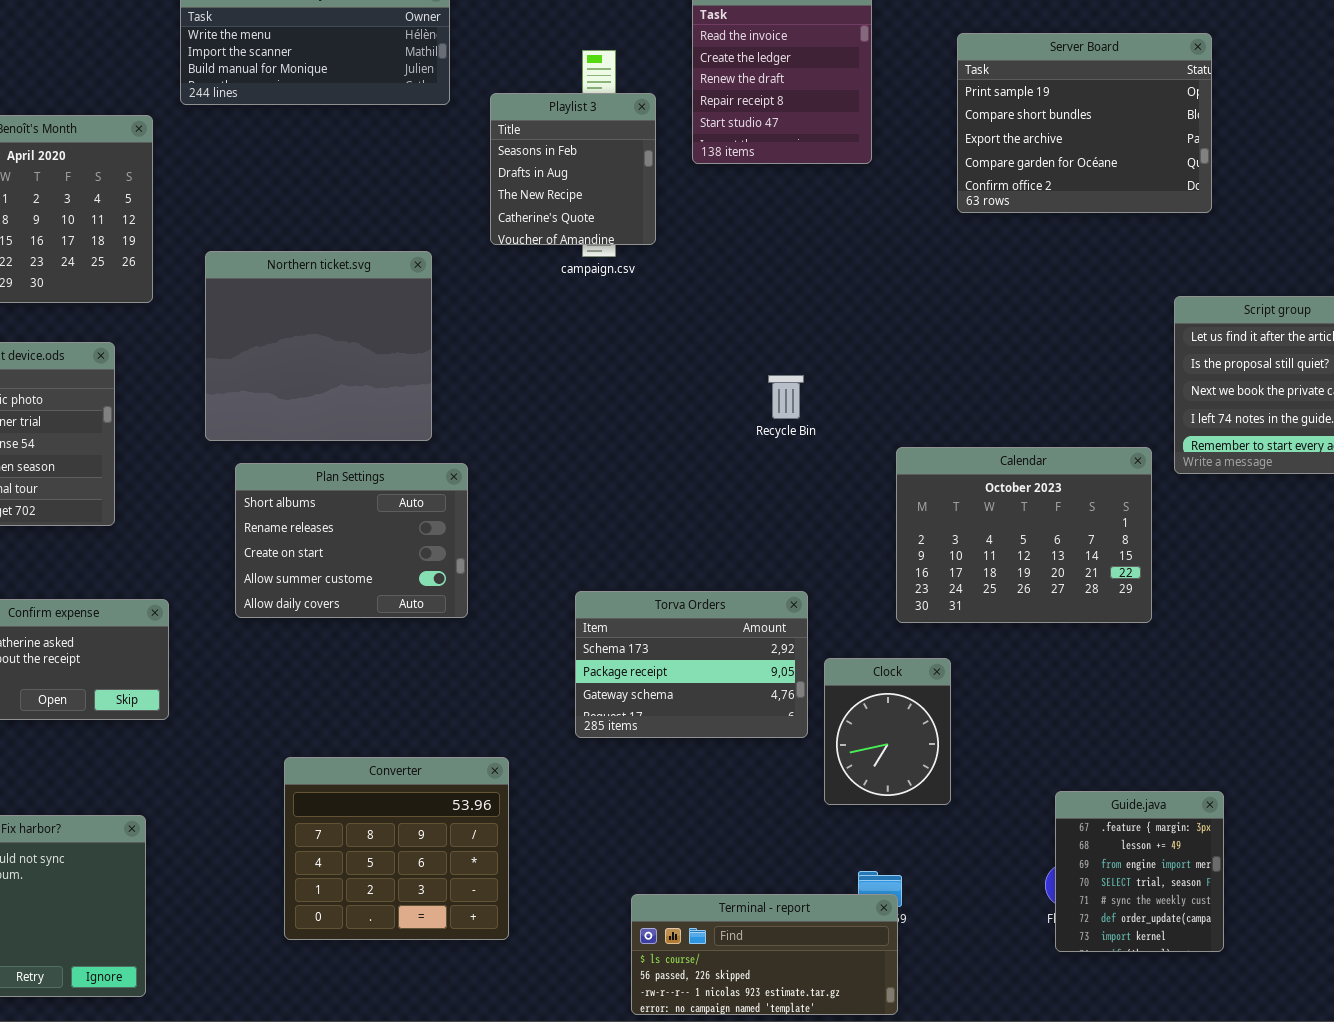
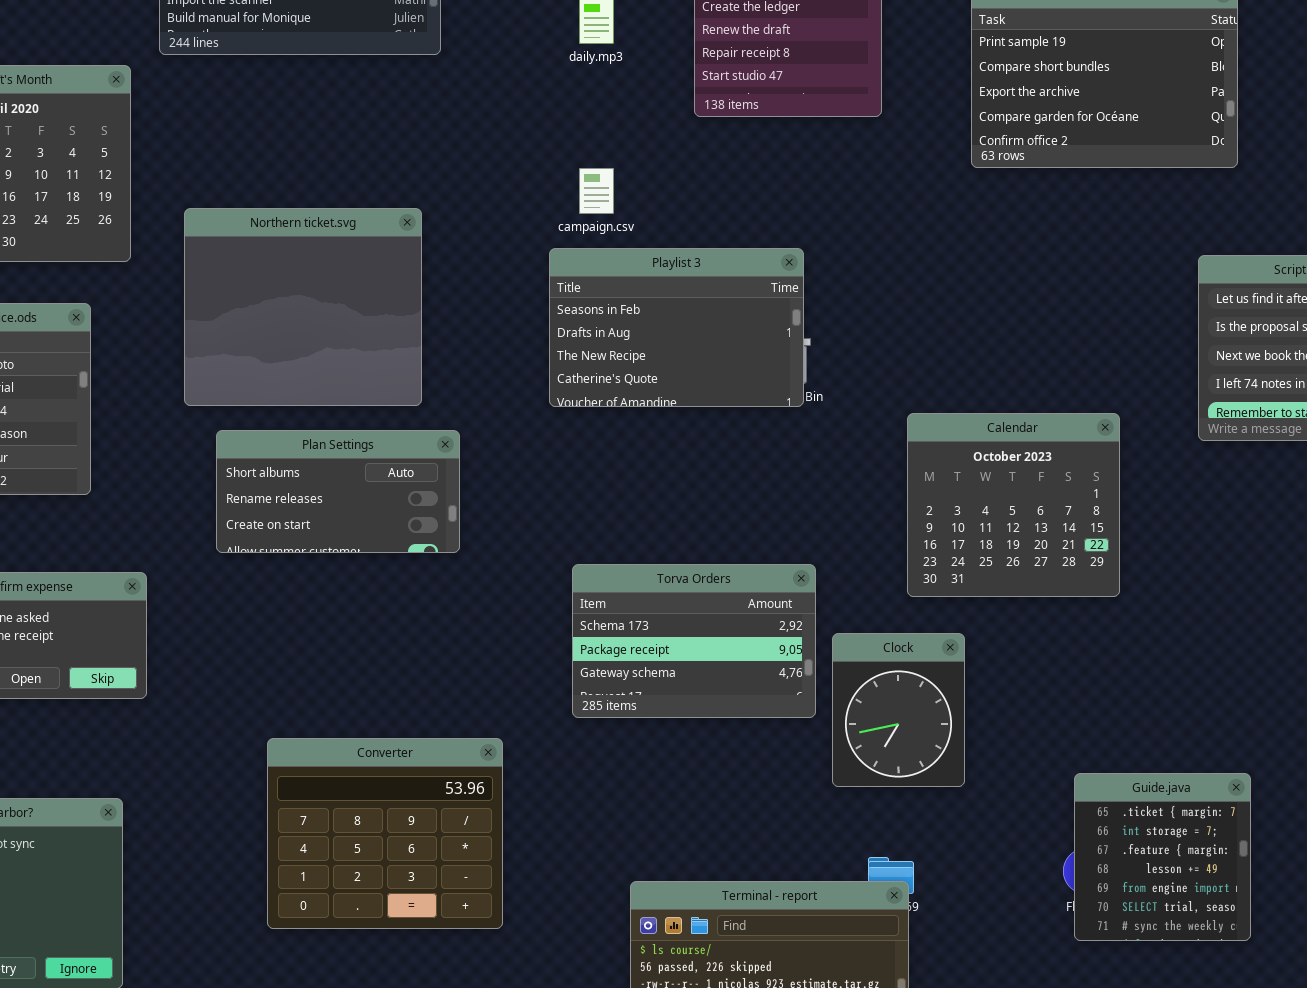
Playlist 3: [490,93,656,245] -> [549,248,804,407], moved, resized
Calendar: [896,447,1152,623] -> [907,413,1120,597], resized
Plan Settings: [235,463,468,618] -> [216,430,460,553], resized
Guide.java: [1055,791,1224,952] -> [1074,773,1251,941], scrolled up 2 rows

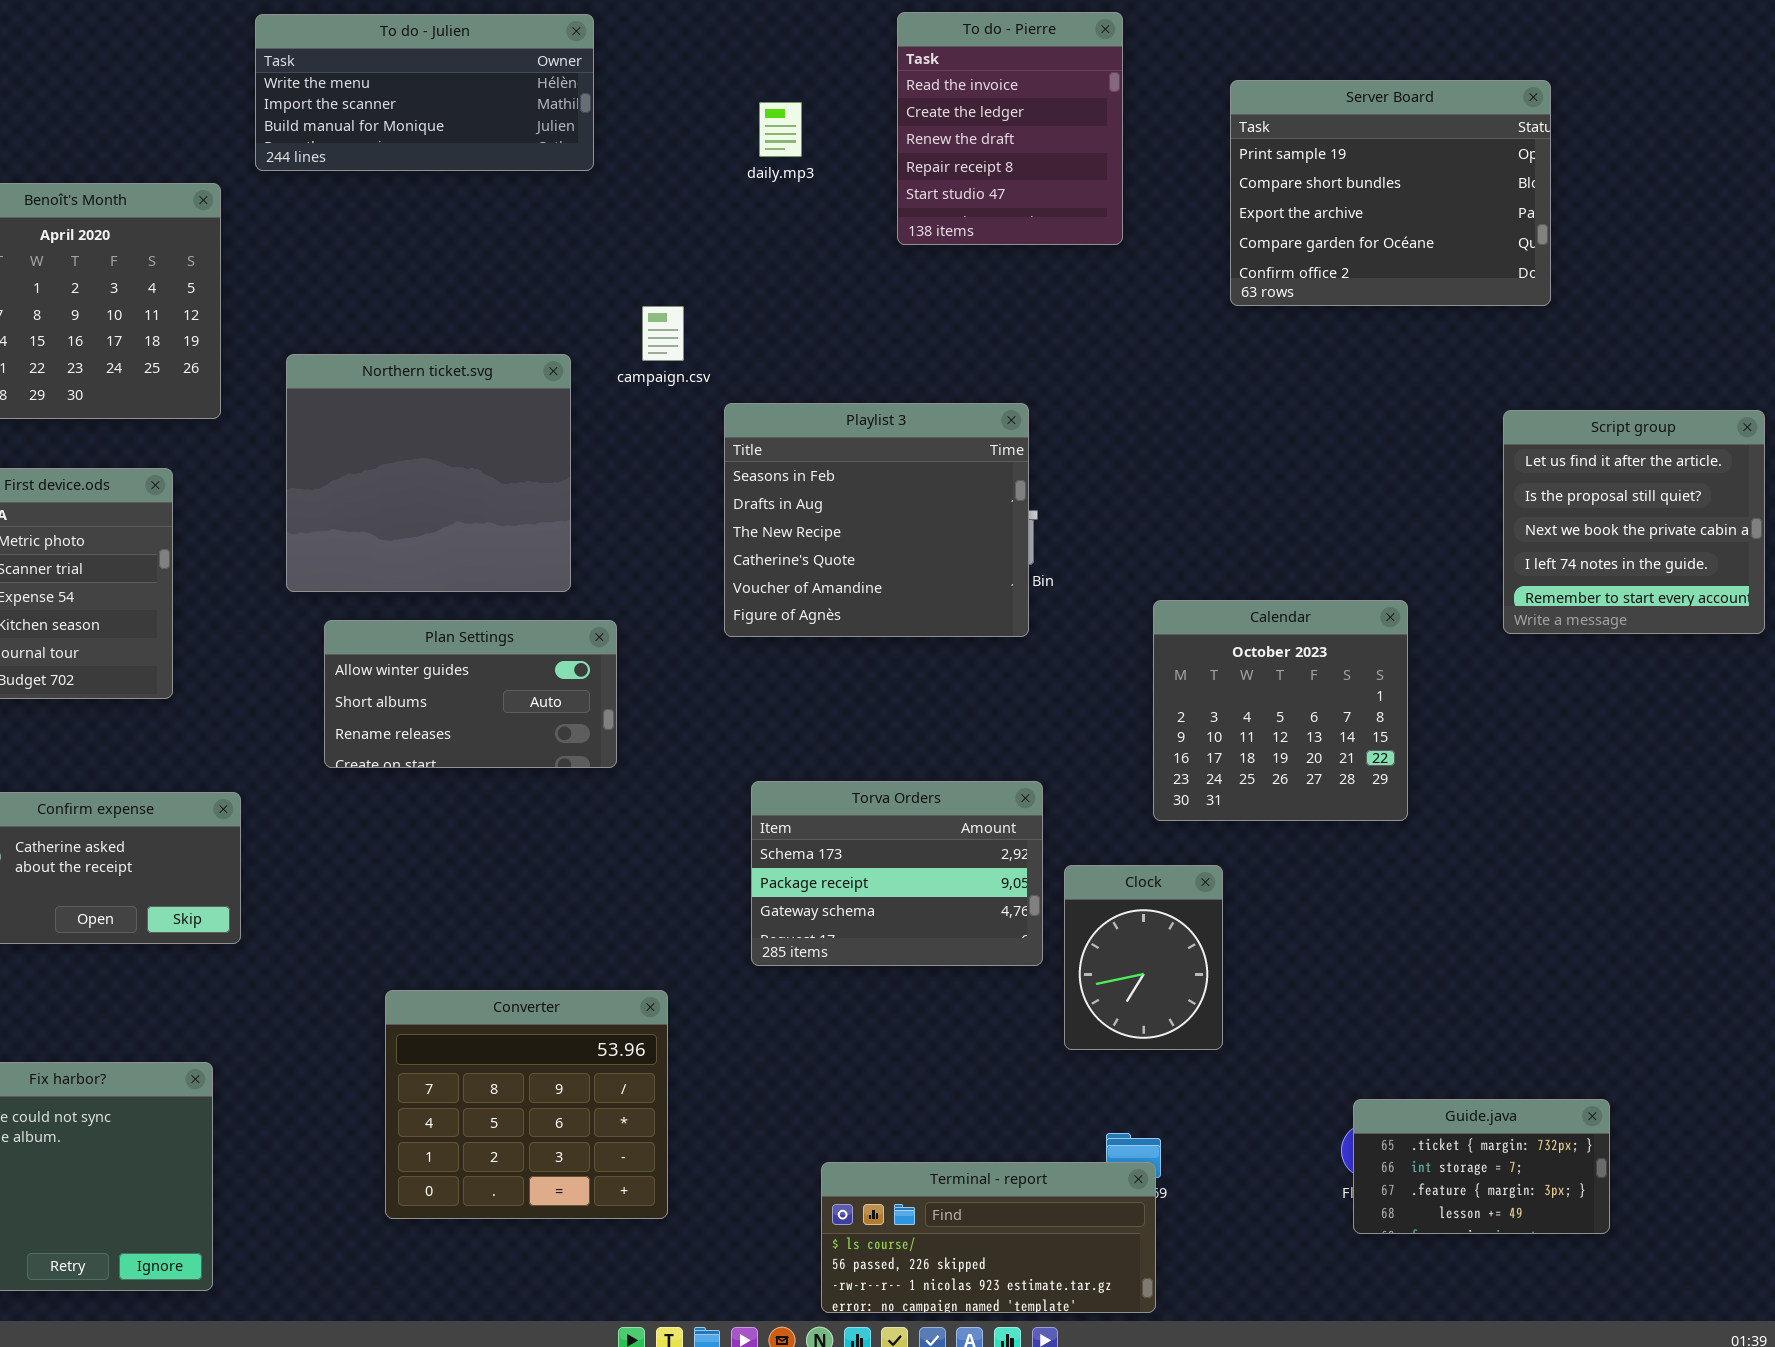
campaign.csv: [579,168,614,214] -> [642,306,684,361], moved
Playlist 3: [549,248,804,407] -> [724,403,1029,637], resized
Plan Settings: [216,430,460,553] -> [324,620,617,768], scrolled up 1 row
Guide.java: [1074,773,1251,941] -> [1353,1099,1610,1234], resized

